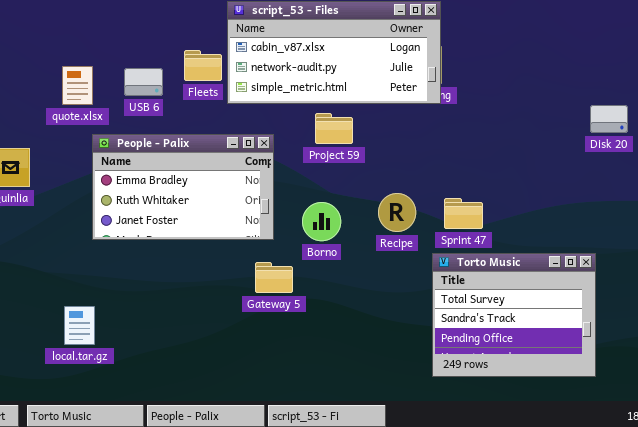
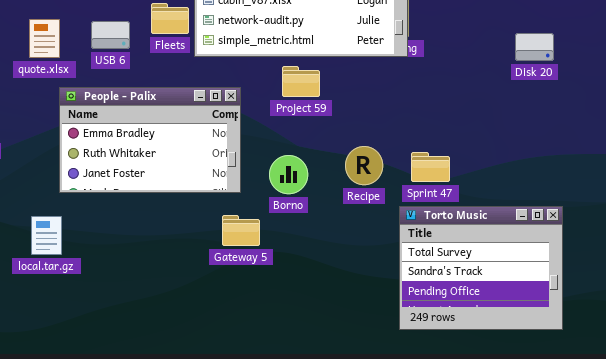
Disk 20: [590,105,628,133] -> [515,33,554,61], moved
local.tar.gz: [64,306,95,345] -> [31,216,62,255], moved

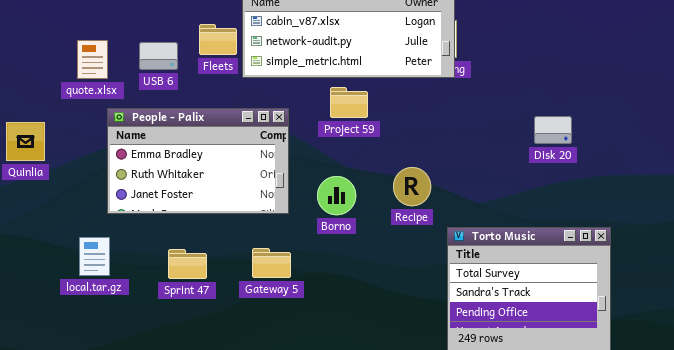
Disk 20: [515,33,554,61] -> [534,116,572,144], moved
Sprint 47: [411,152,450,182] -> [168,249,207,279], moved
Gateway 5: [222,215,260,246] -> [252,248,291,278], moved

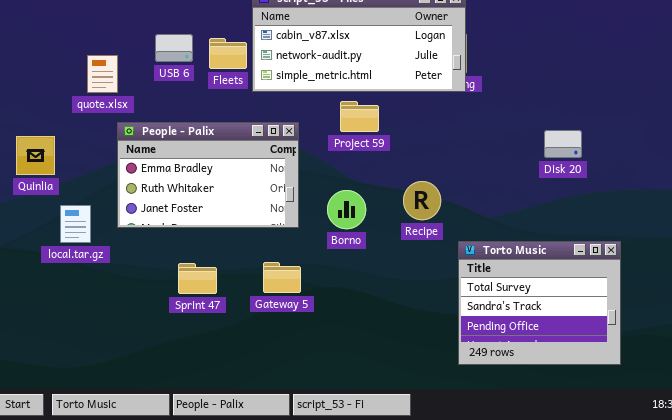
USB 6: [139,42,178,70] -> [155,34,193,62], moved
local.tar.gz: [79,237,110,276] -> [60,205,91,243], moved

